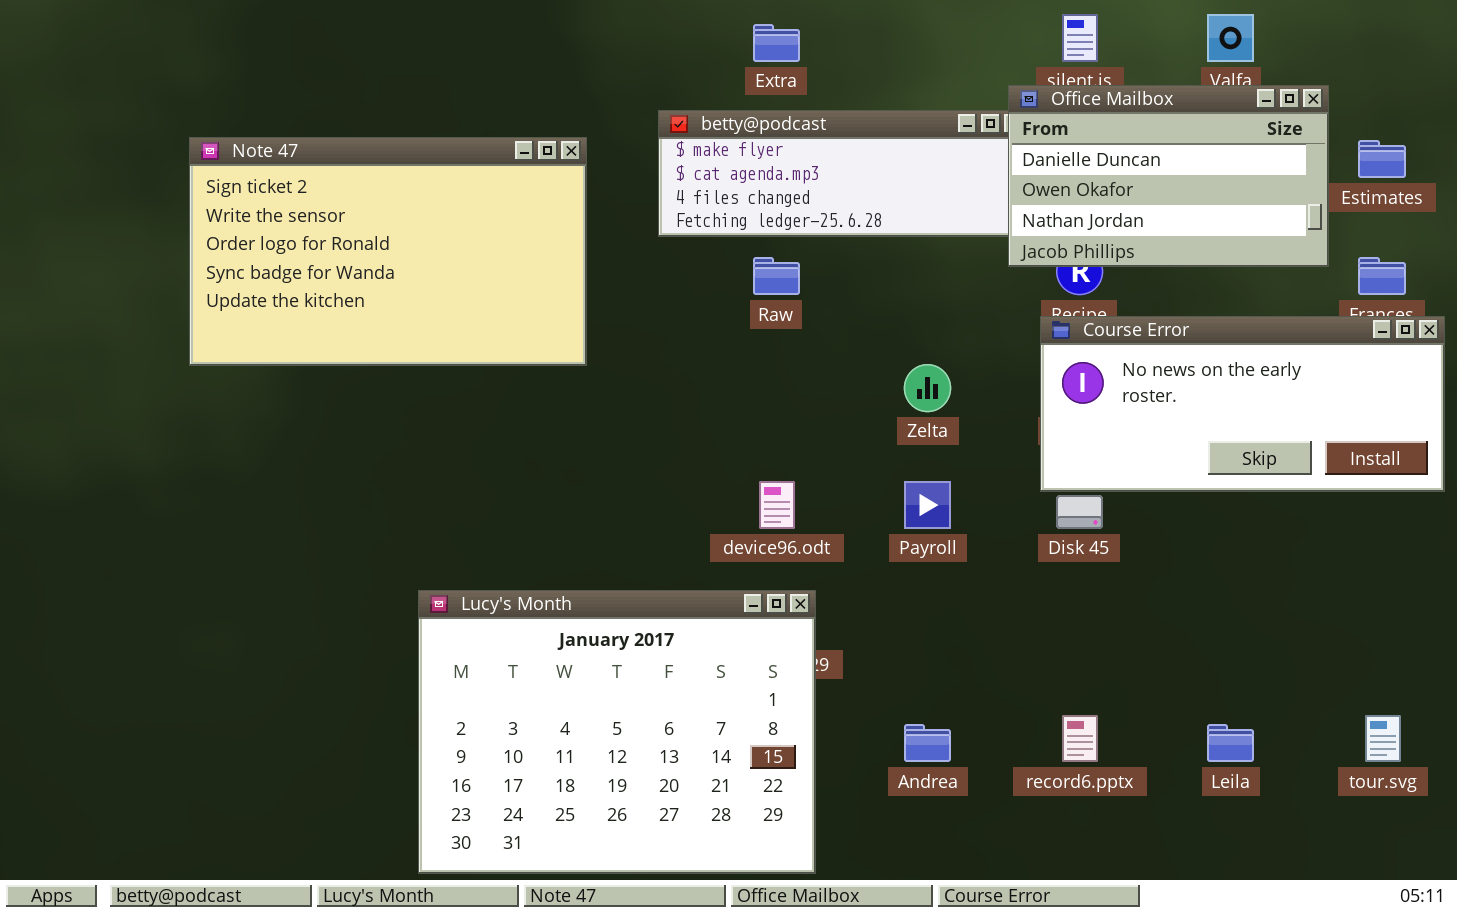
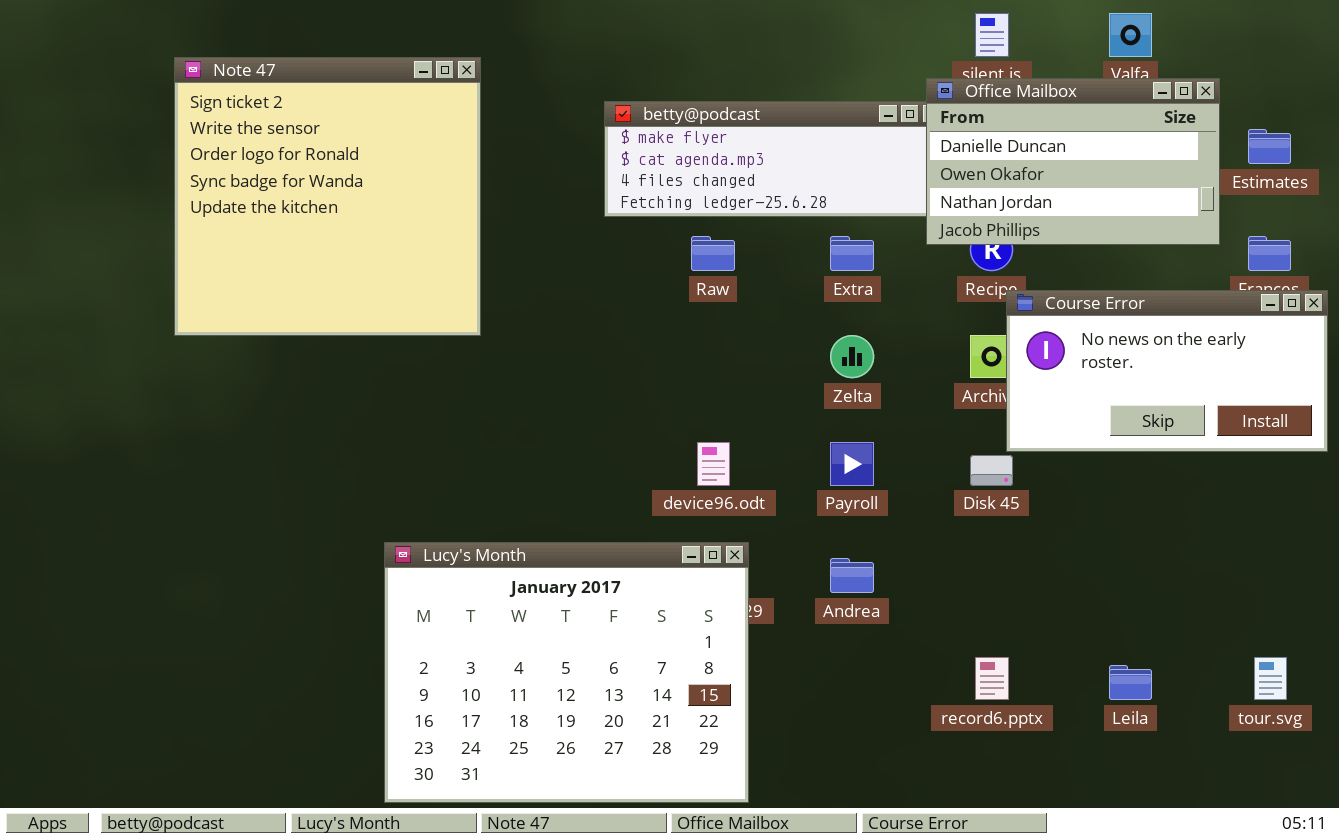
Extra: [753,24,800,62] -> [830,236,874,271], moved
Note 47: [189,137,587,366] -> [174,57,481,336], resized
Course Error: [1040,316,1445,492] -> [1006,290,1328,452], resized
Andrea: [904,724,951,762] -> [830,558,874,593], moved

